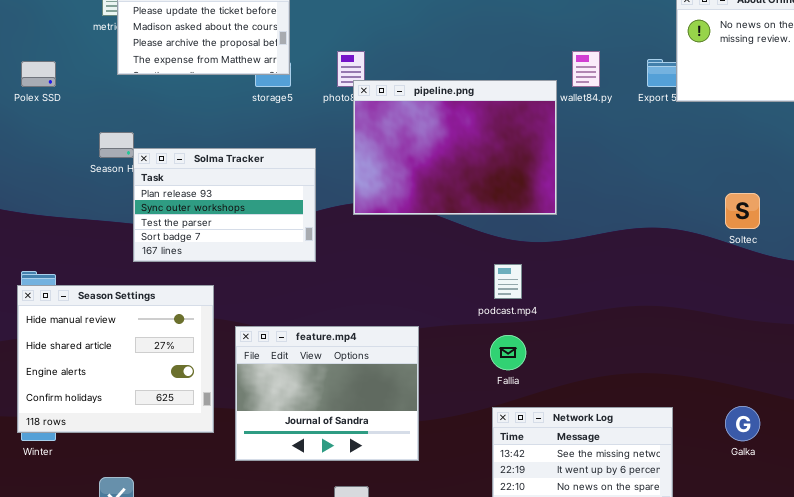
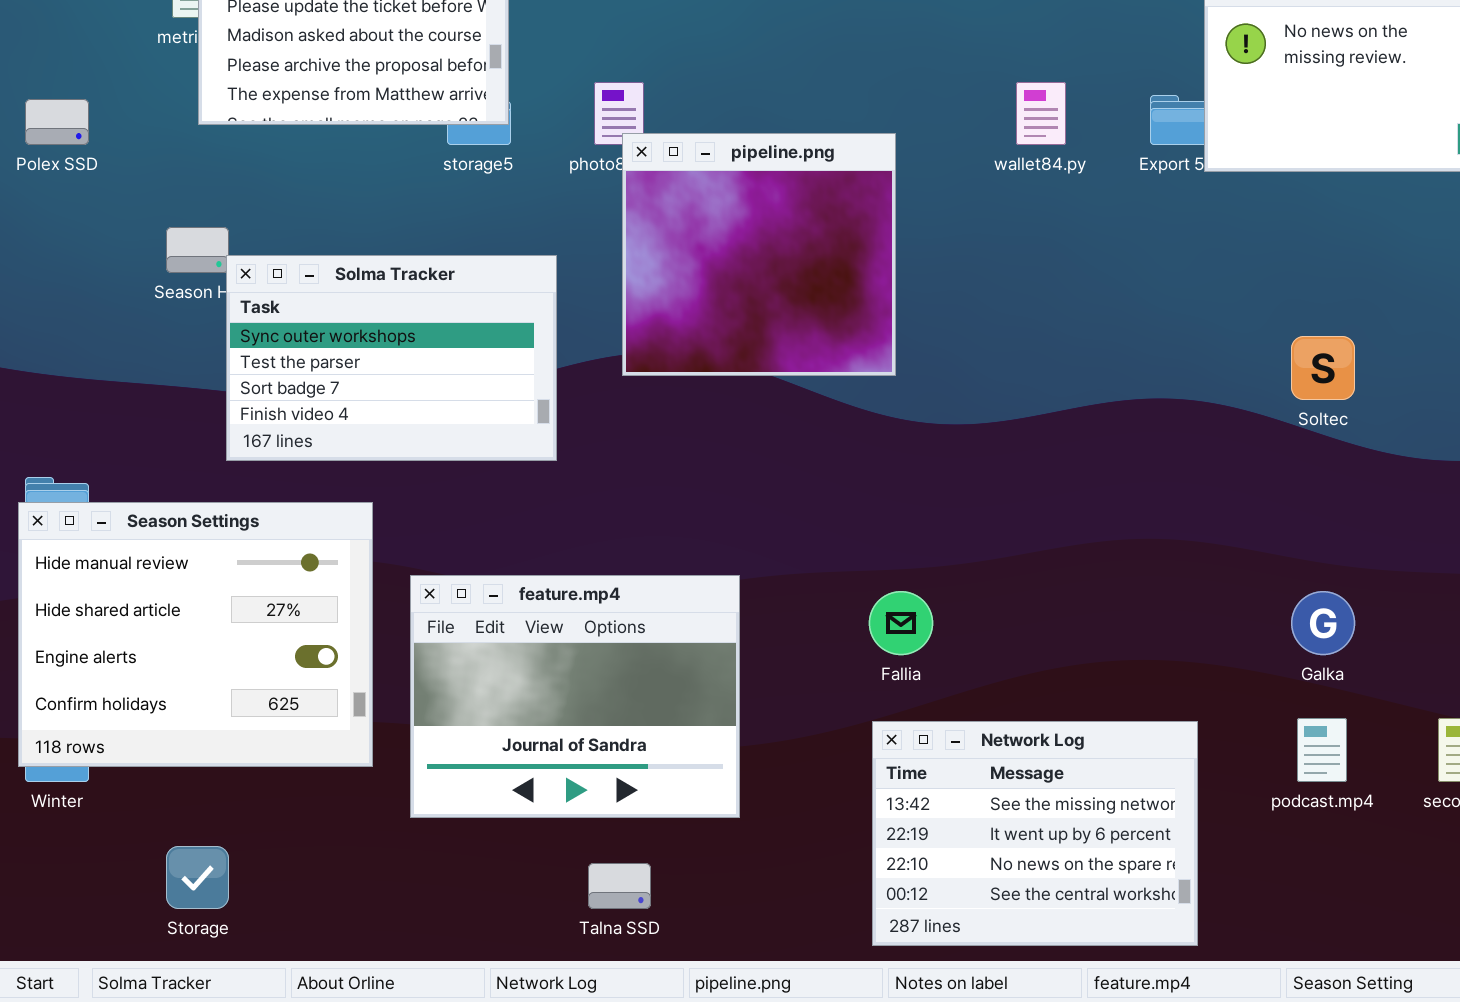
pipeline.png: [353,80,557,215] -> [622,133,896,376], resized
Solma Tracker: [133,148,316,262] -> [226,255,557,461], scrolled down 1 row
podcast.mp4: [494,264,522,299] -> [1297,718,1347,782], moved
Galka: [725,406,760,441] -> [1291,591,1355,655], moved

